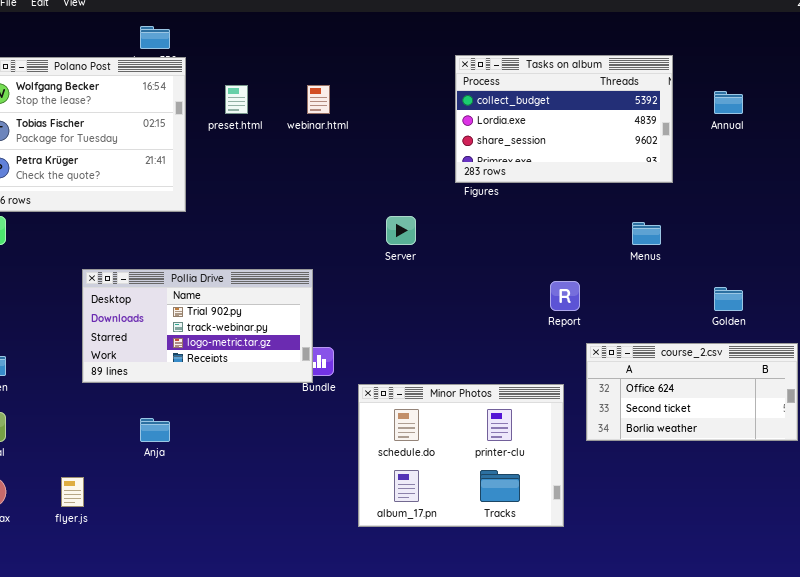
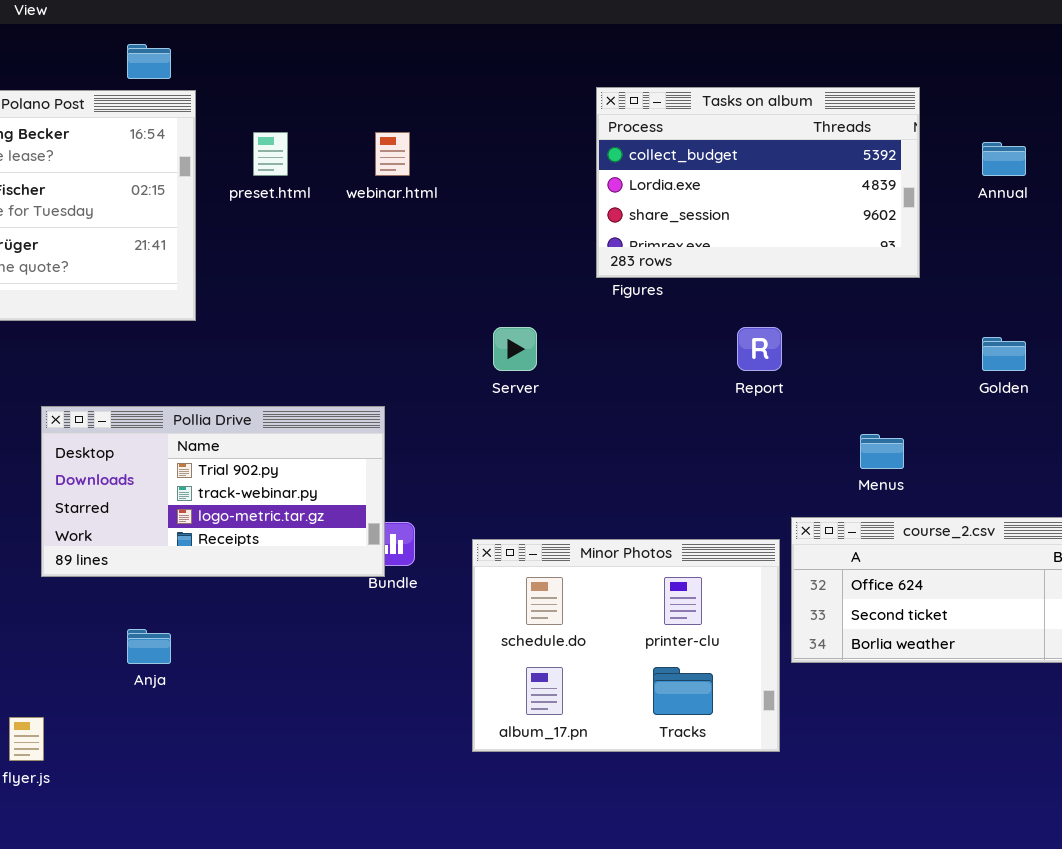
Menus: [632,222,661,245] -> [860,434,904,469], moved
Report: [550,281,580,311] -> [737,327,782,371], moved
Golden: [714,287,743,311] -> [982,337,1026,371], moved
Minor Photos: [358,384,564,527] -> [472,539,780,752], moved

